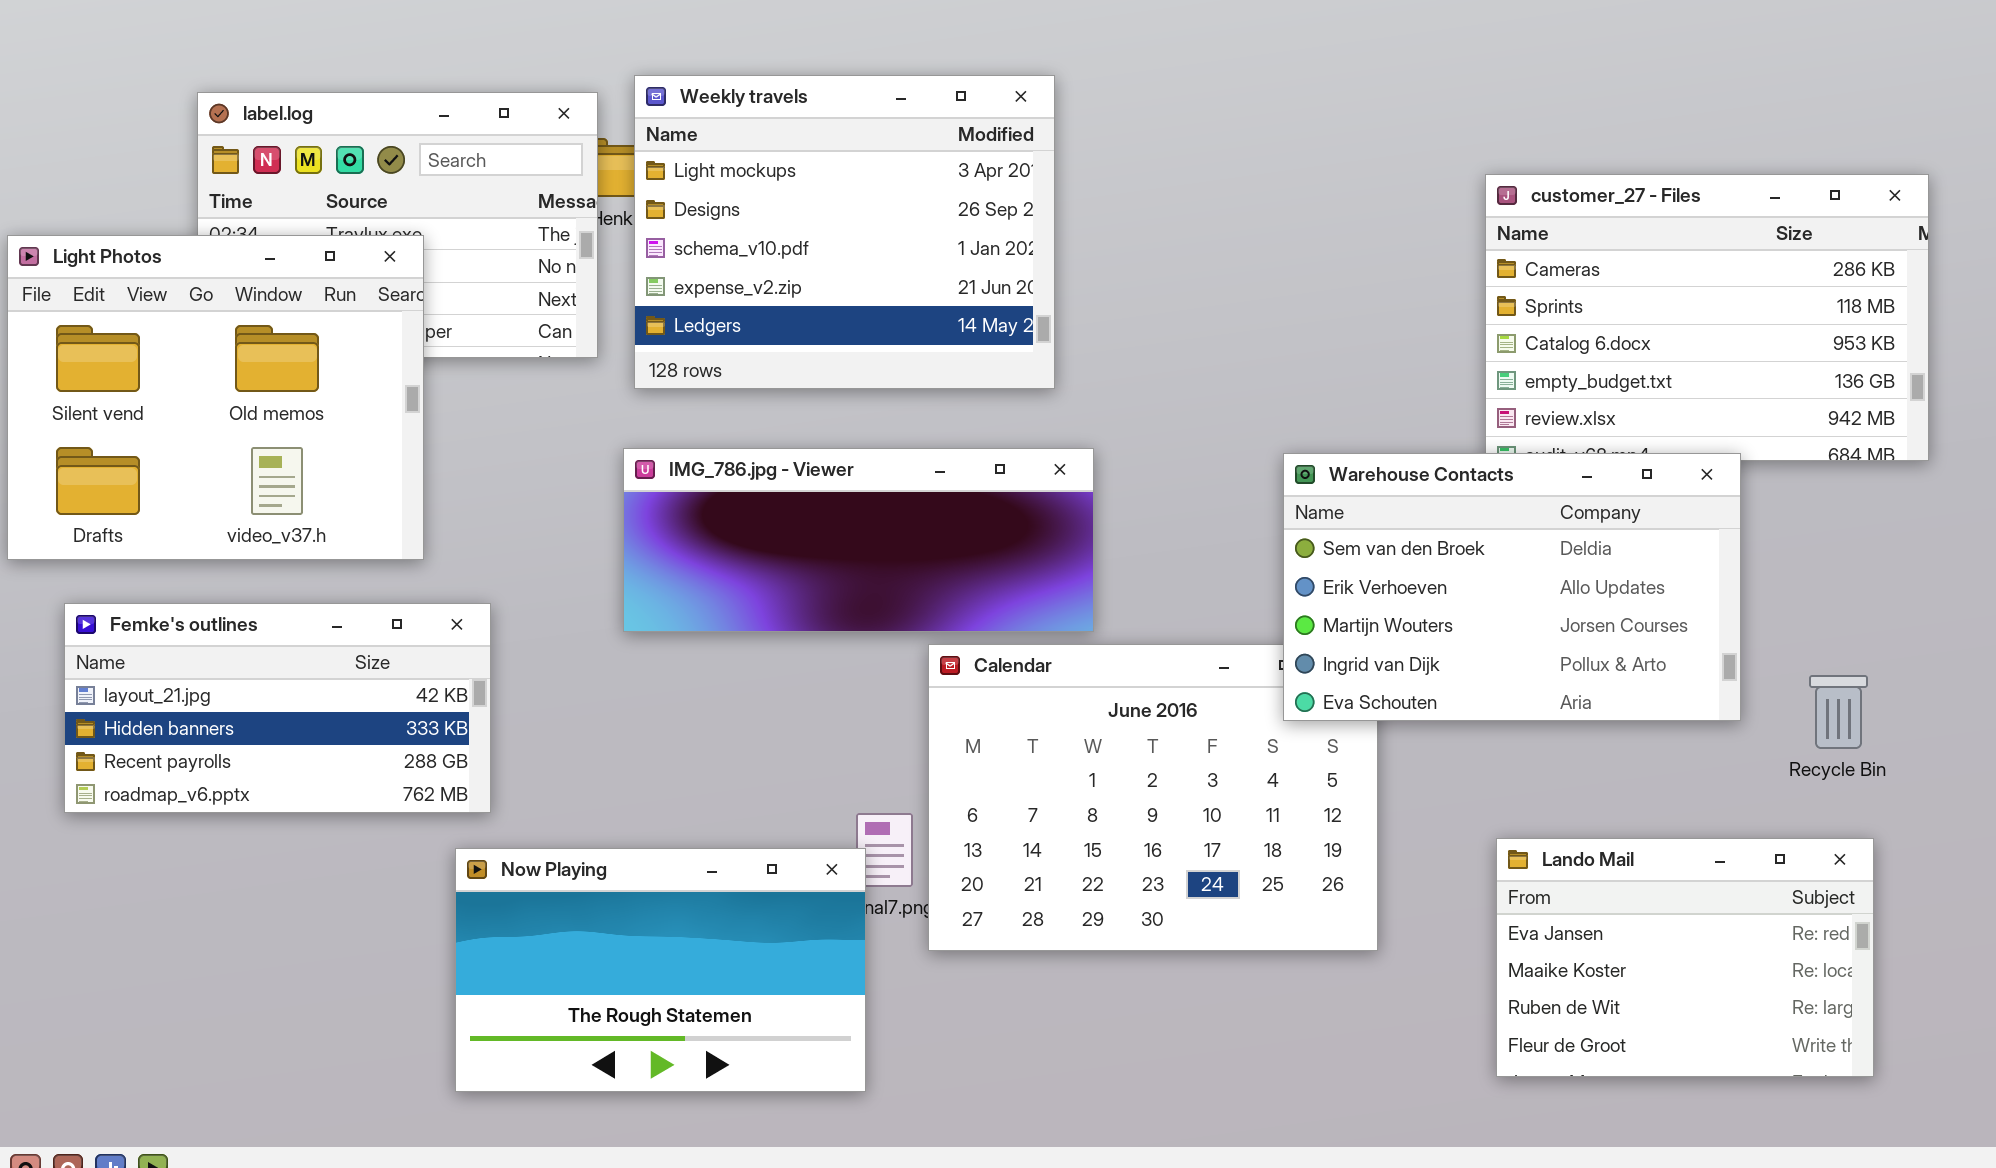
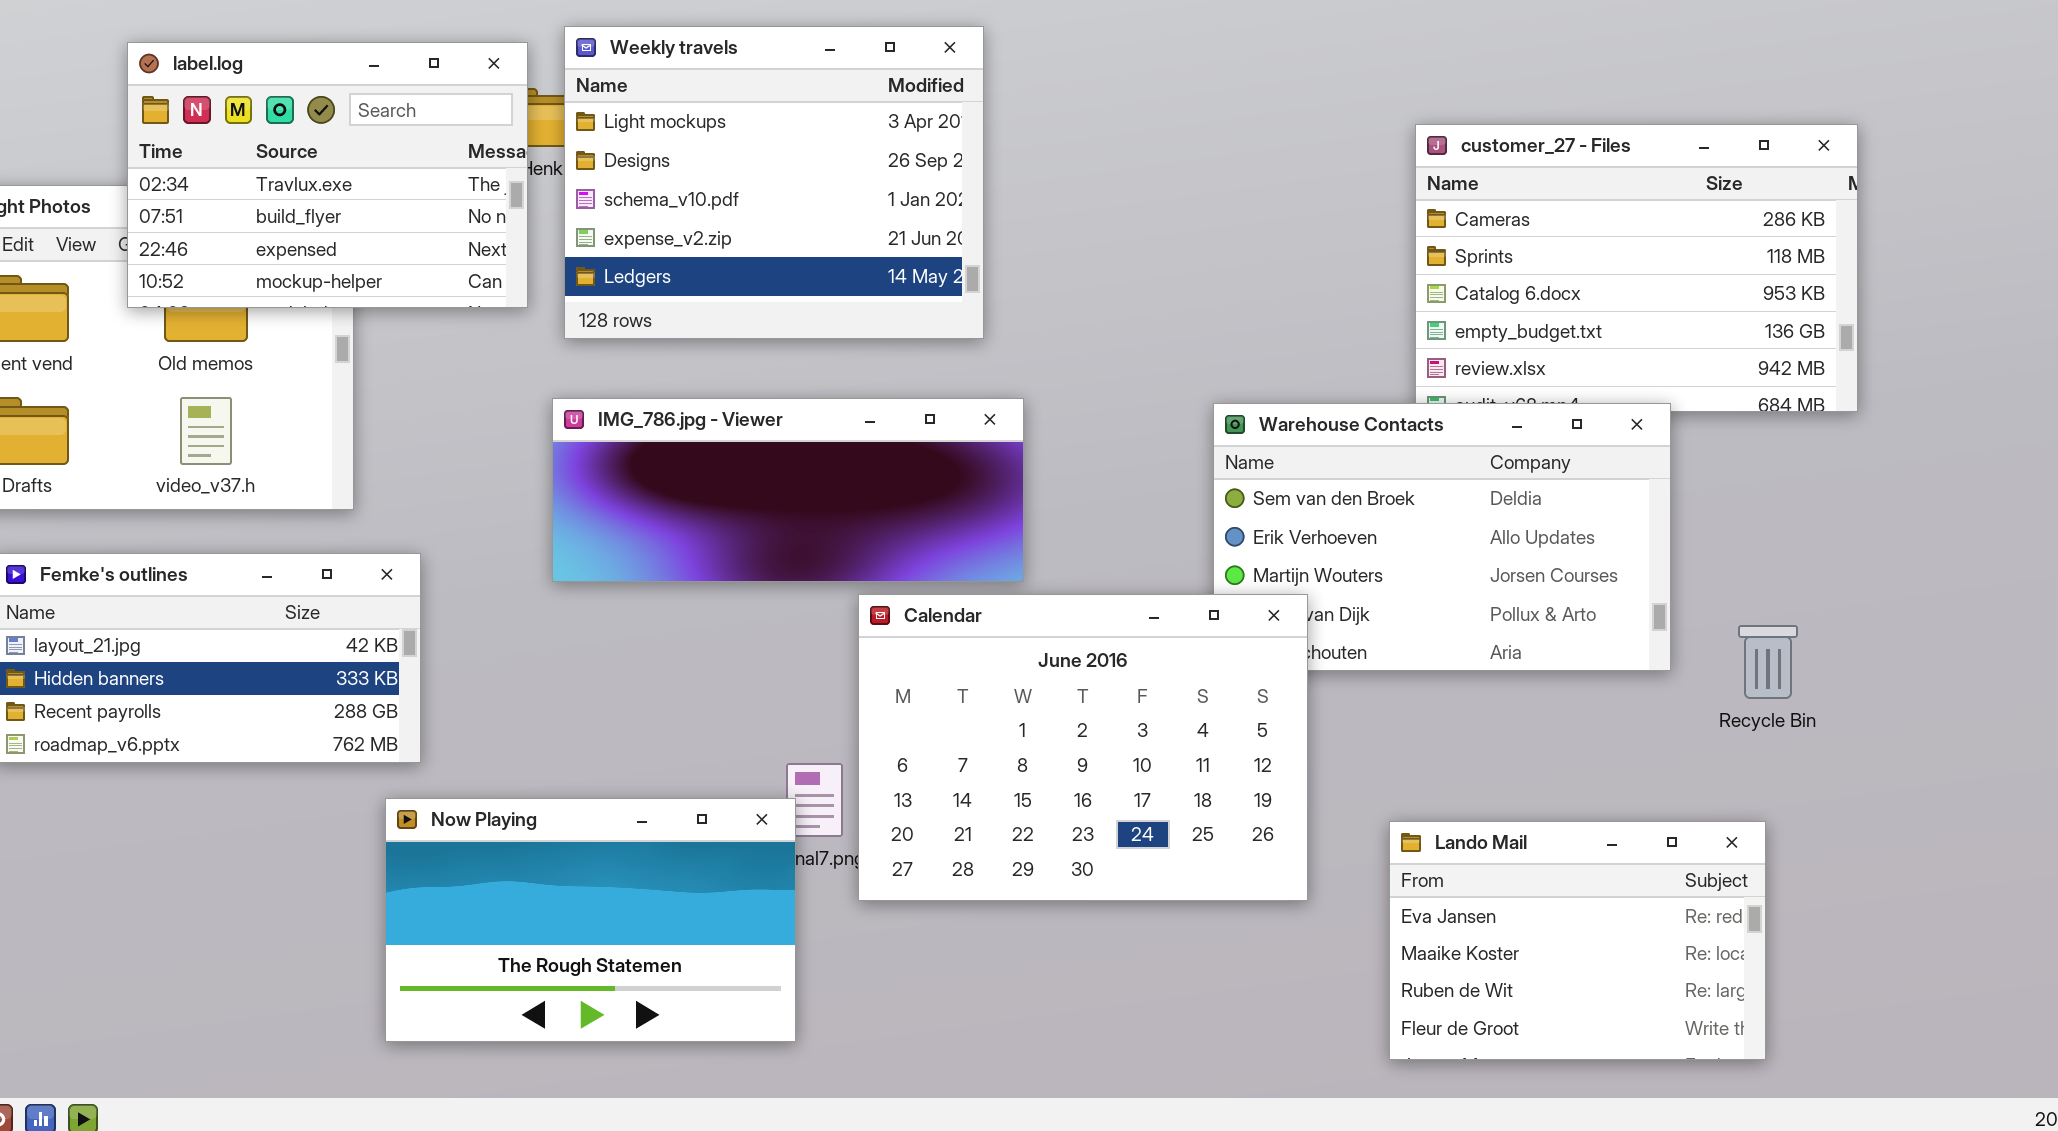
label.log: [197,92,598,358] -> [127,42,528,308], raised
Calendar: [928,644,1378,951] -> [858,594,1308,901], raised
Lando Mail: [1496,838,1874,1077] -> [1389,821,1766,1060], moved

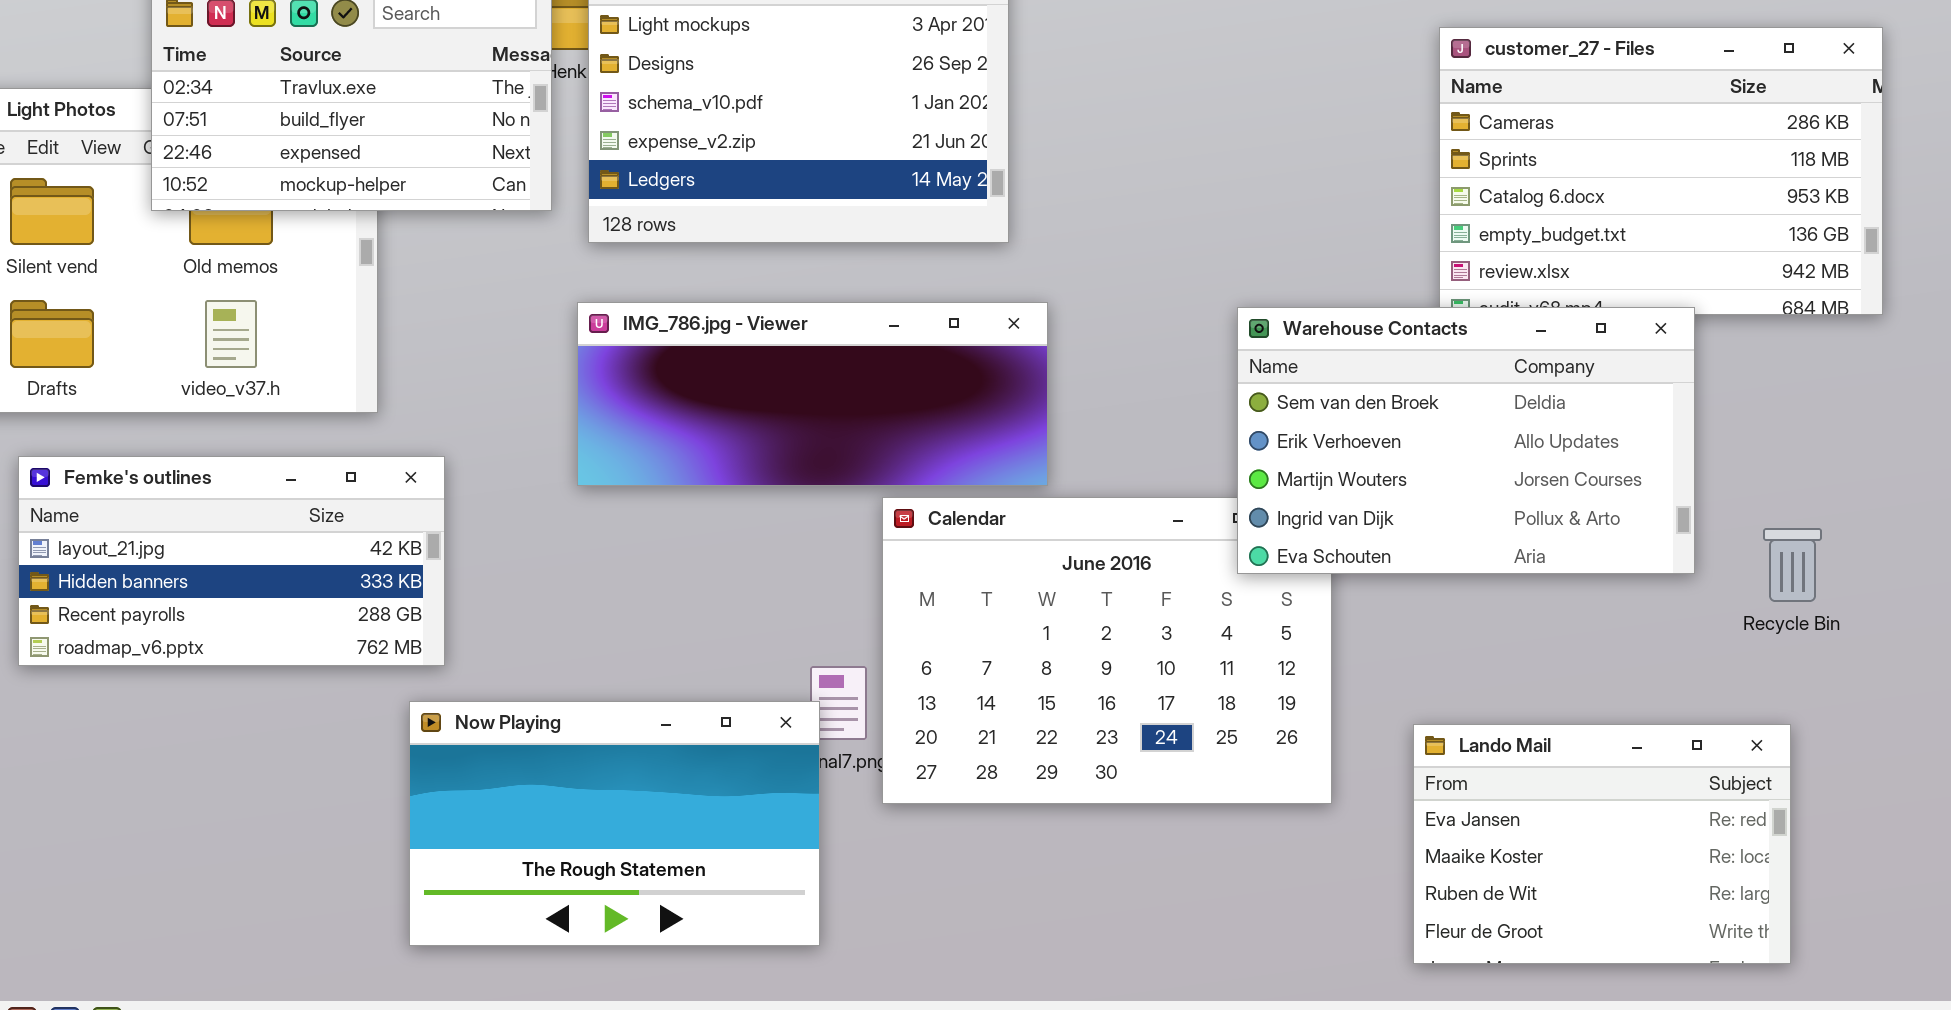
Warehouse Contacts: [1213,403,1671,671] -> [1237,307,1695,574], raised

